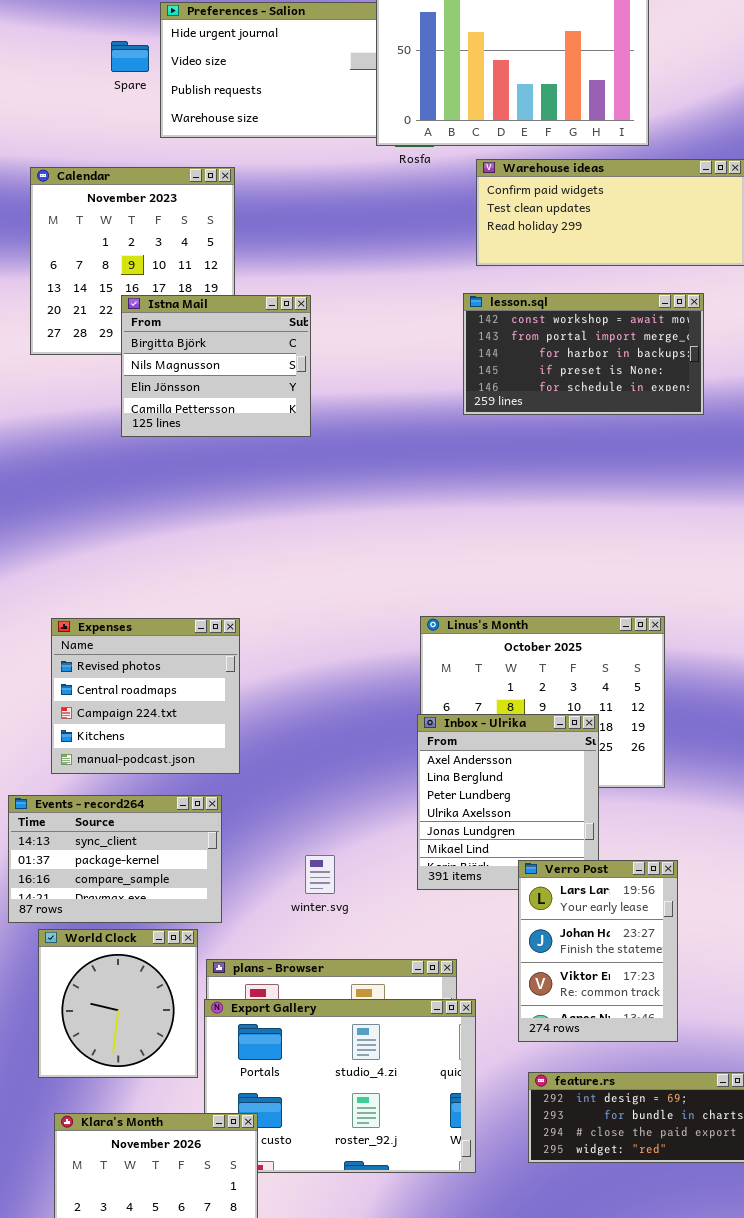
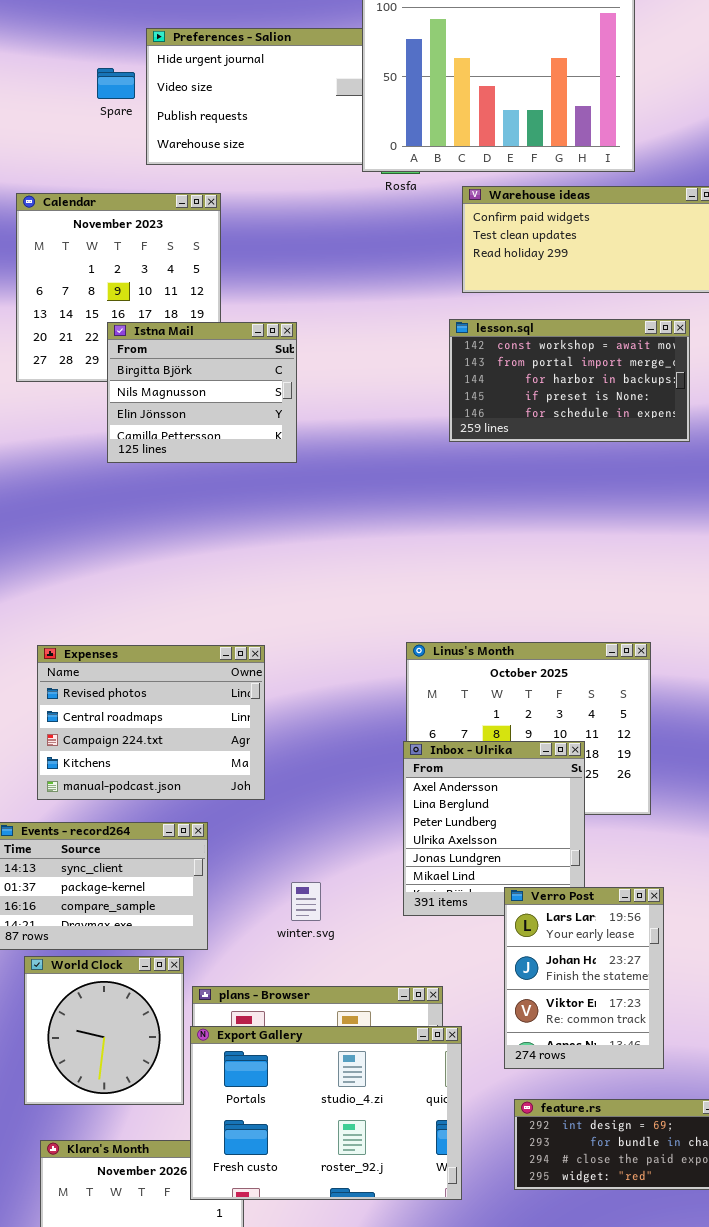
Expenses: [51,618,240,774] -> [37,645,265,800], resized
Export Gallery: [204,999,476,1173] -> [190,1026,462,1200], raised

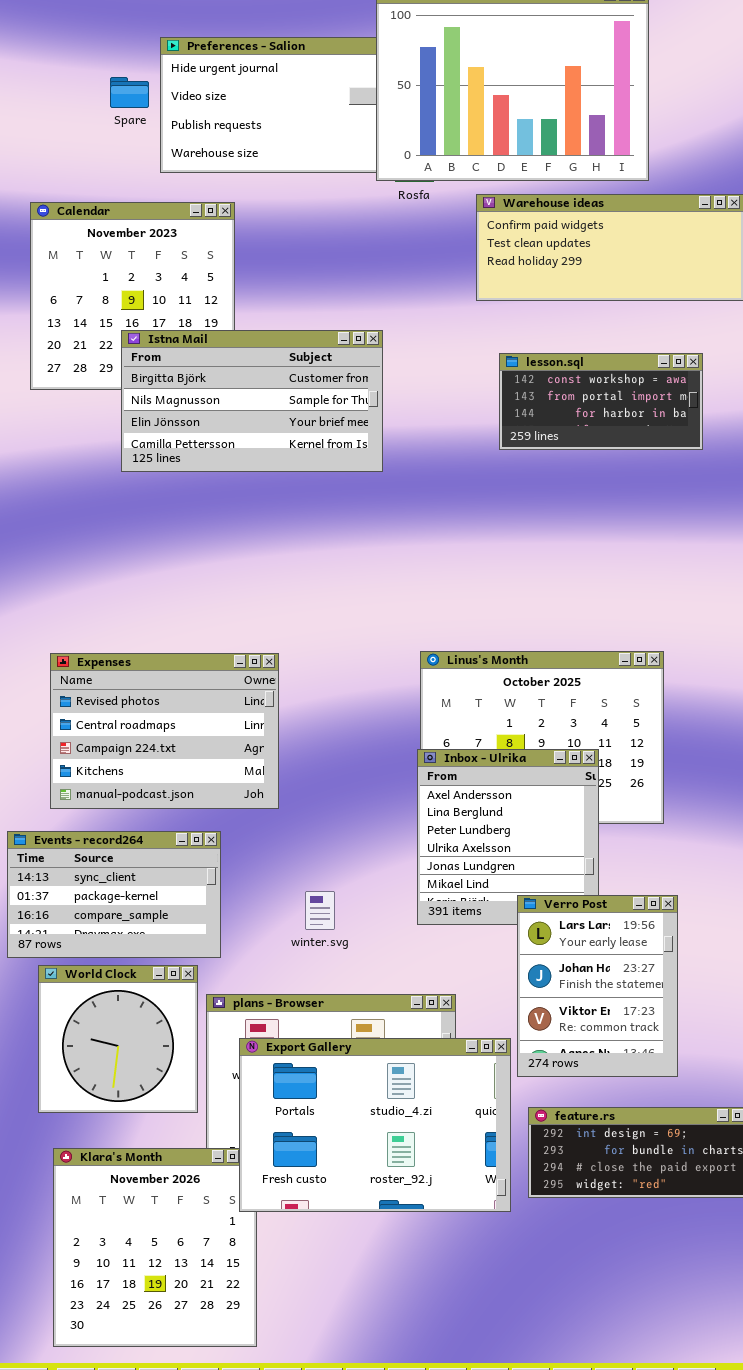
lesson.sql: [449,319,690,442] -> [499,353,703,450], resized
Istna Mail: [107,322,297,463] -> [121,330,383,472], resized
Export Gallery: [190,1026,462,1200] -> [239,1038,511,1212], moved

